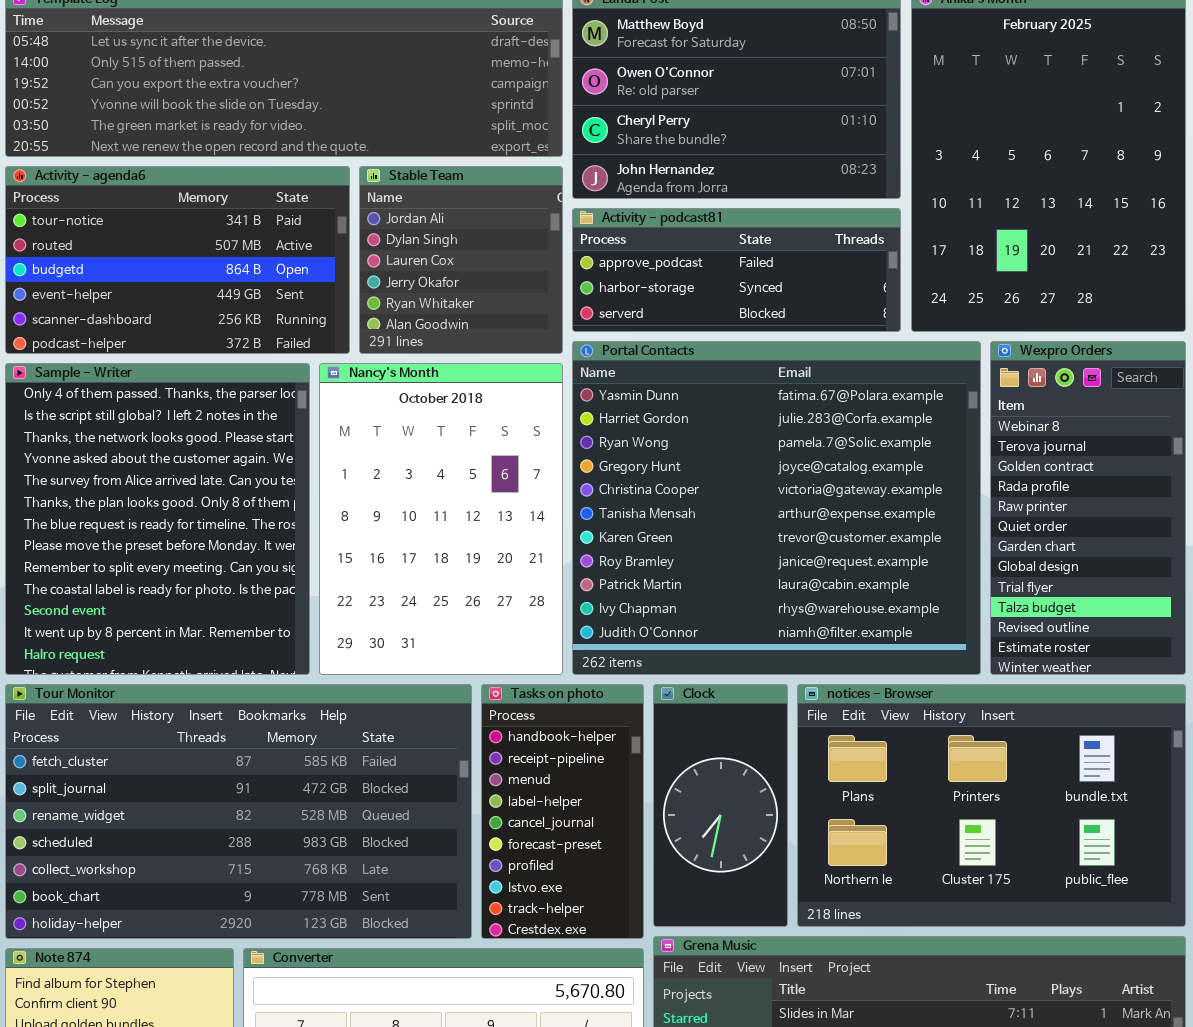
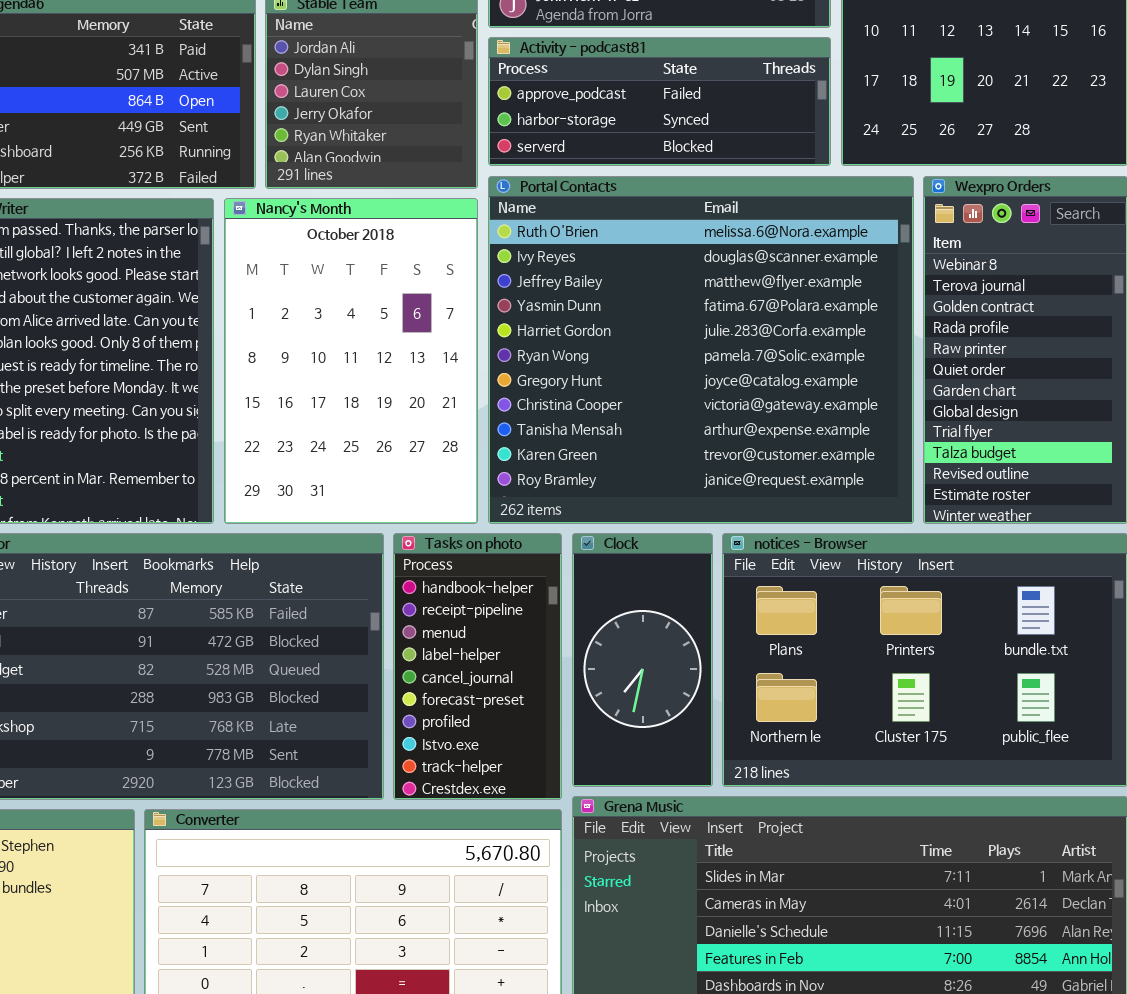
Portal Contacts: [572,341,981,675] -> [488,176,914,524], scrolled up 3 rows

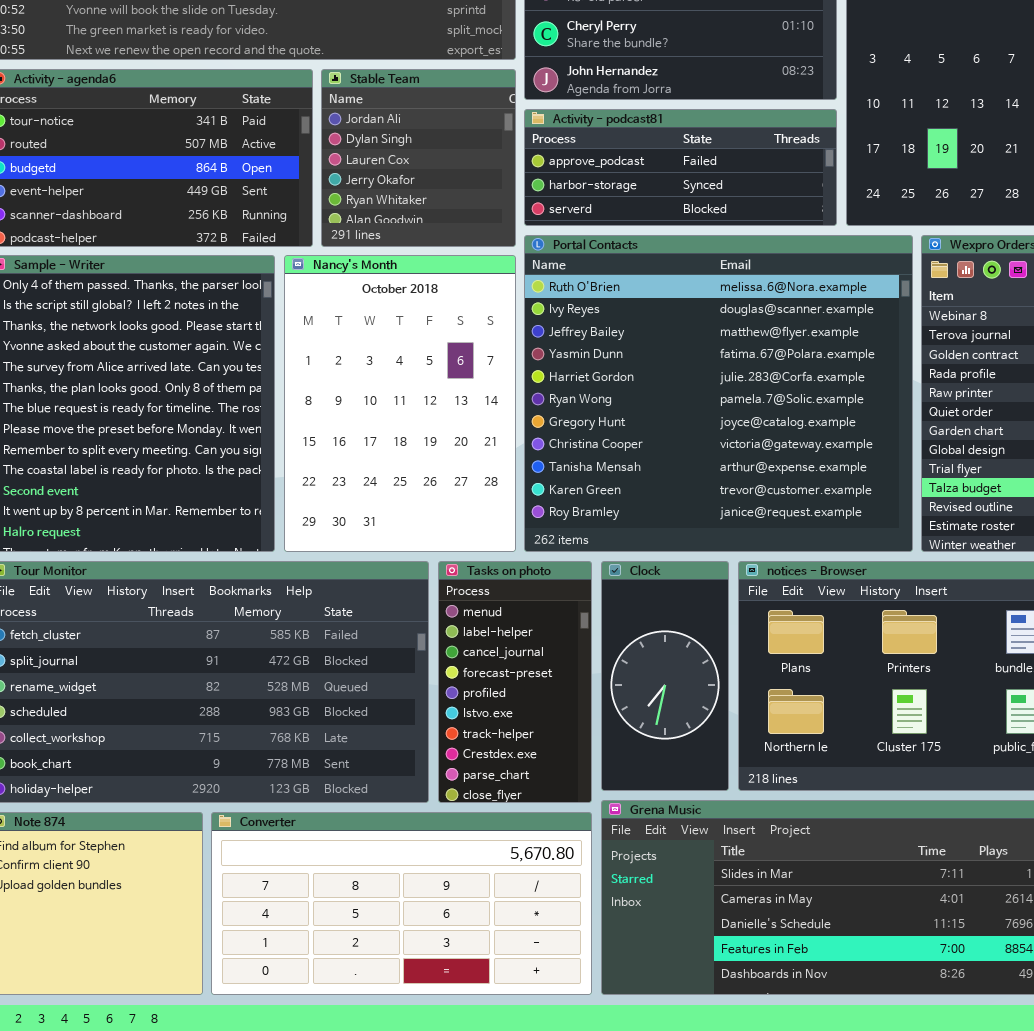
Tasks on photo: [393,533,562,800] -> [438,561,592,803], scrolled down 2 rows

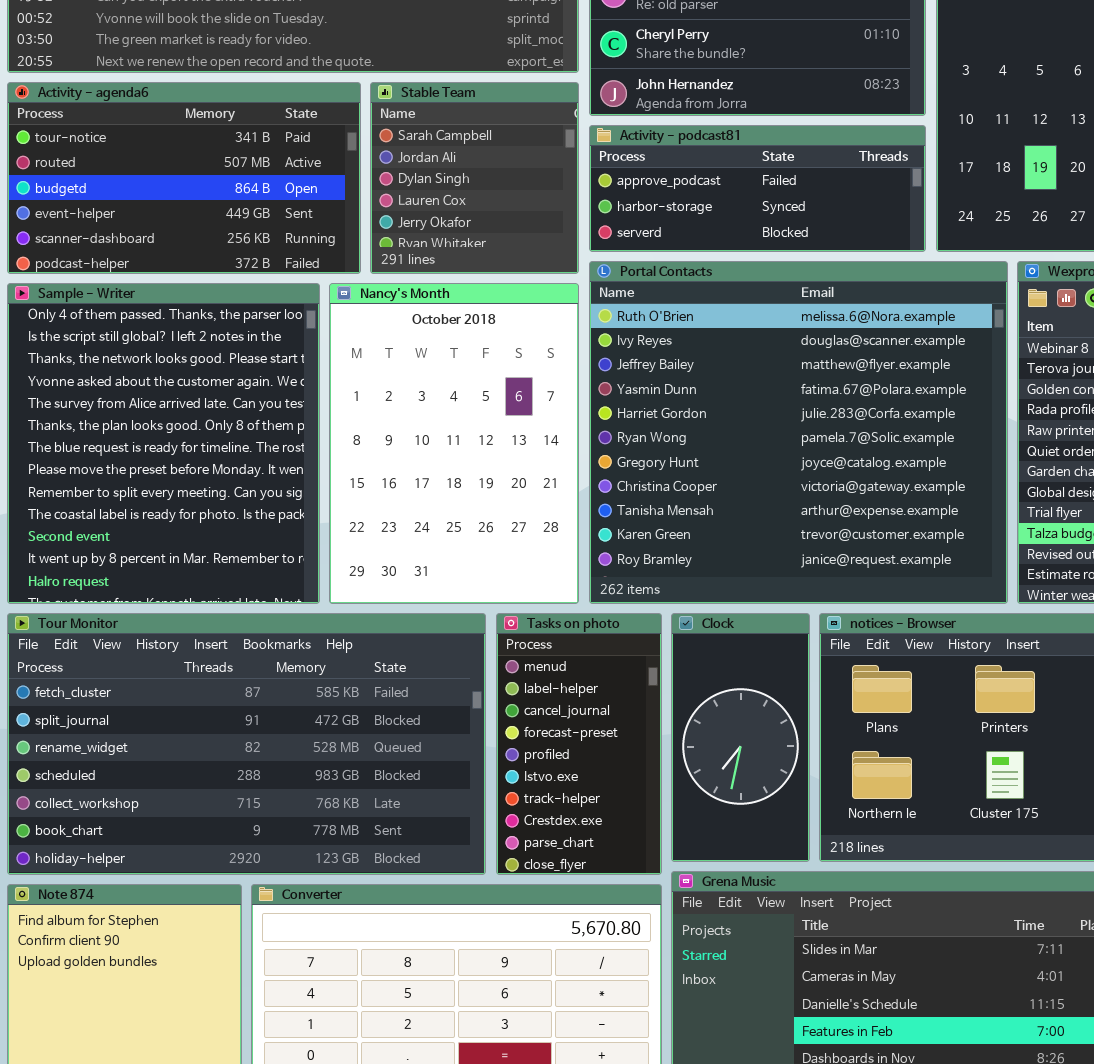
Stable Team: [321,69,516,247] -> [370,82,579,274], scrolled up 1 row

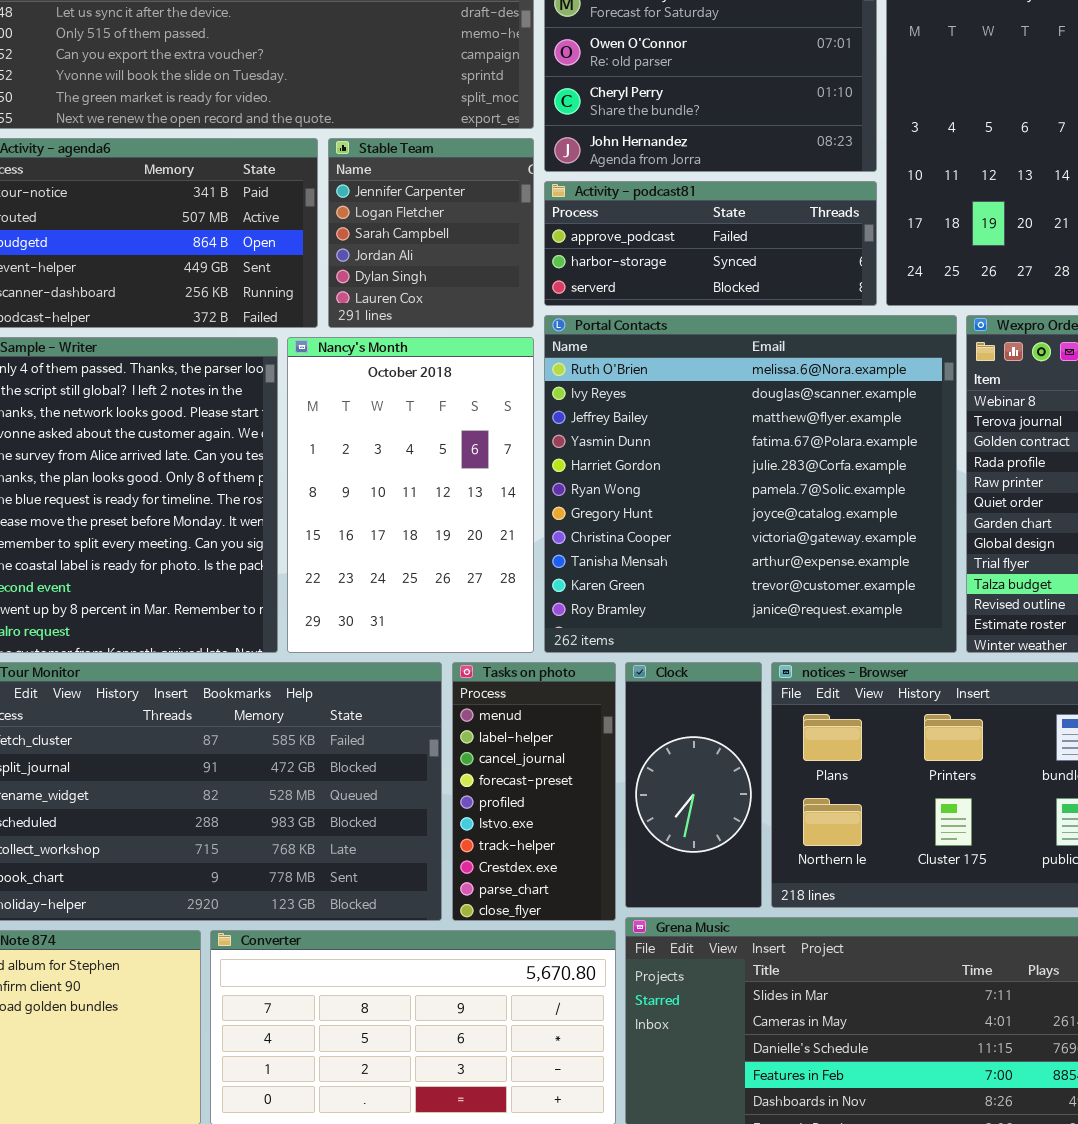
Stable Team: [370,82,579,274] -> [328,138,534,328], scrolled up 2 rows

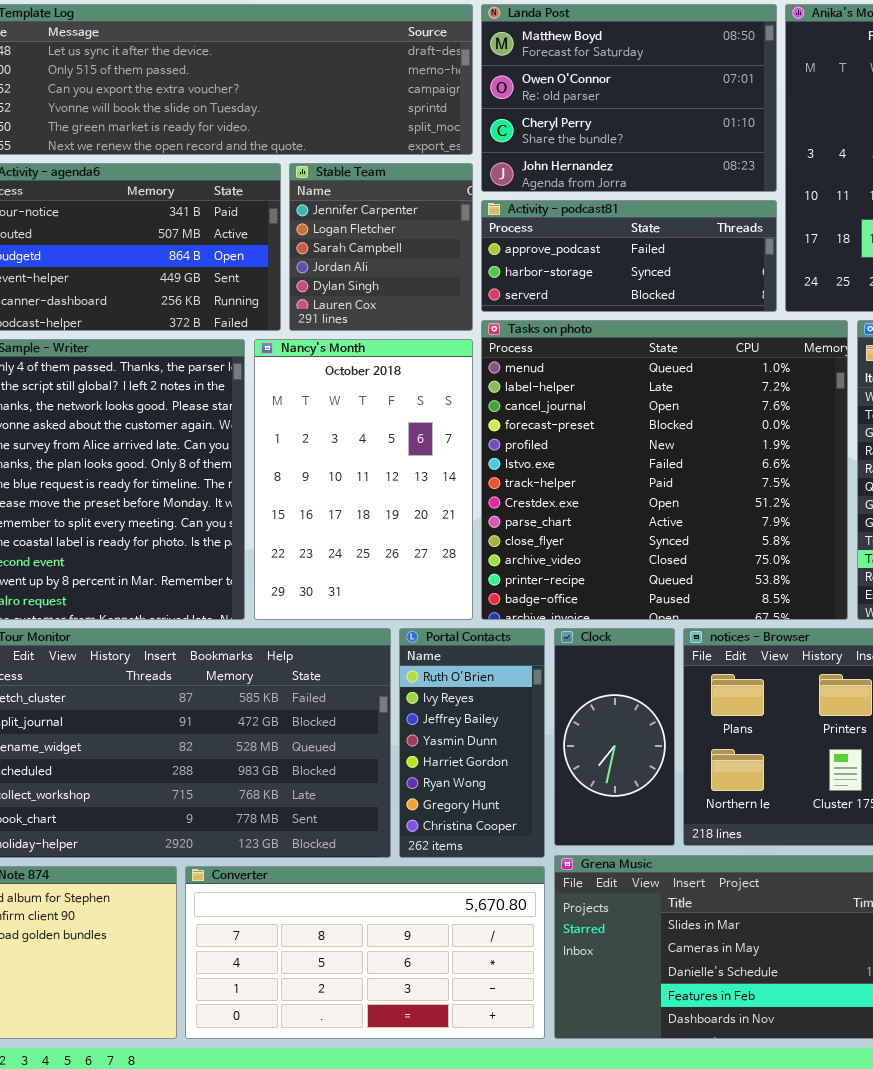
Portal Contacts: [544,315,957,653] -> [399,628,545,858], moved, resized
Tasks on photo: [452,662,616,921] -> [481,320,848,620], moved, resized

